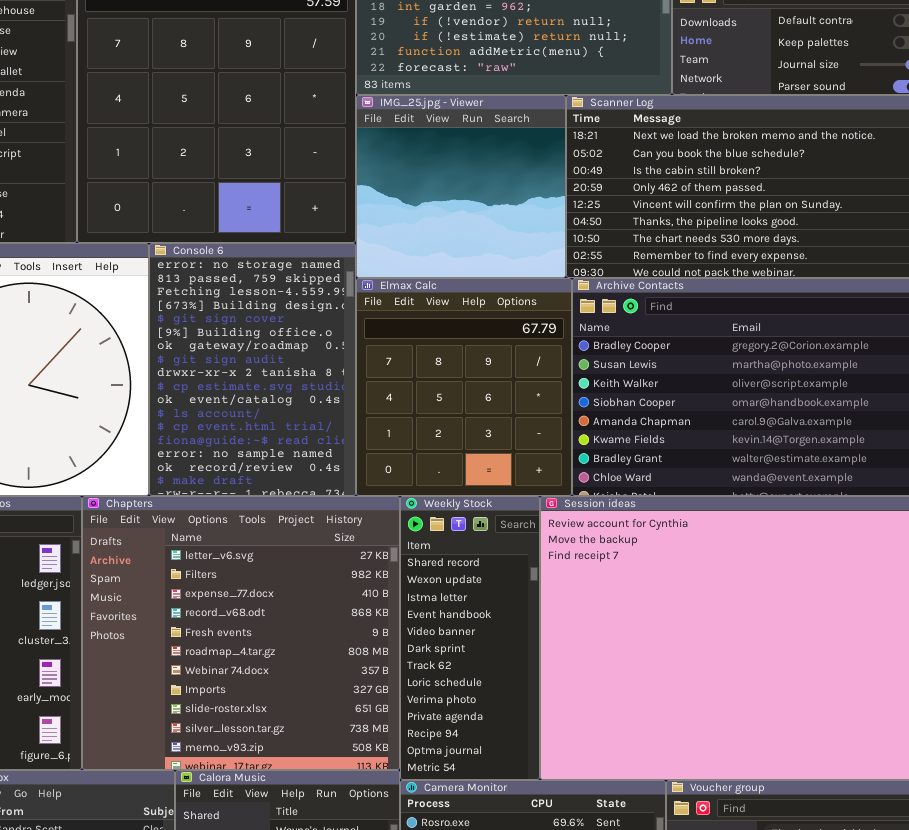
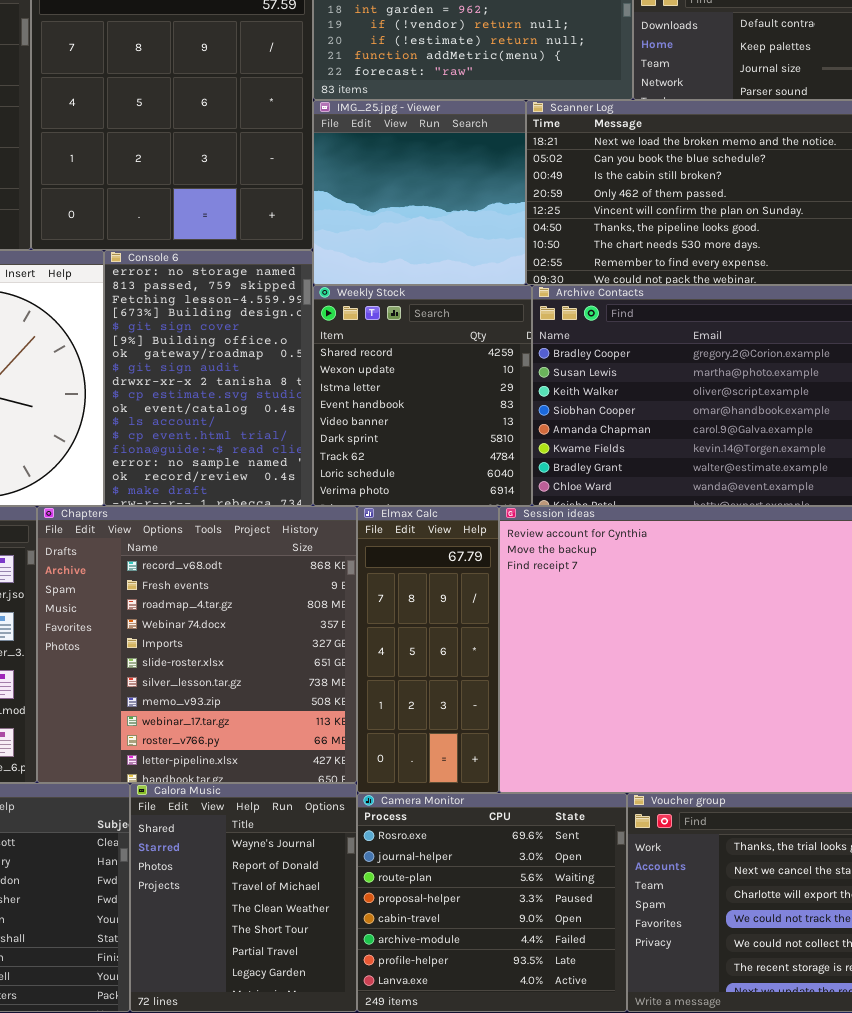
Elmax Calc: [356,278,572,496] -> [357,506,499,793], moved, resized
Chapters: [82,496,400,770] -> [37,506,357,783], scrolled down 3 rows
Weekly Stock: [400,496,540,780] -> [313,285,532,506], moved, resized

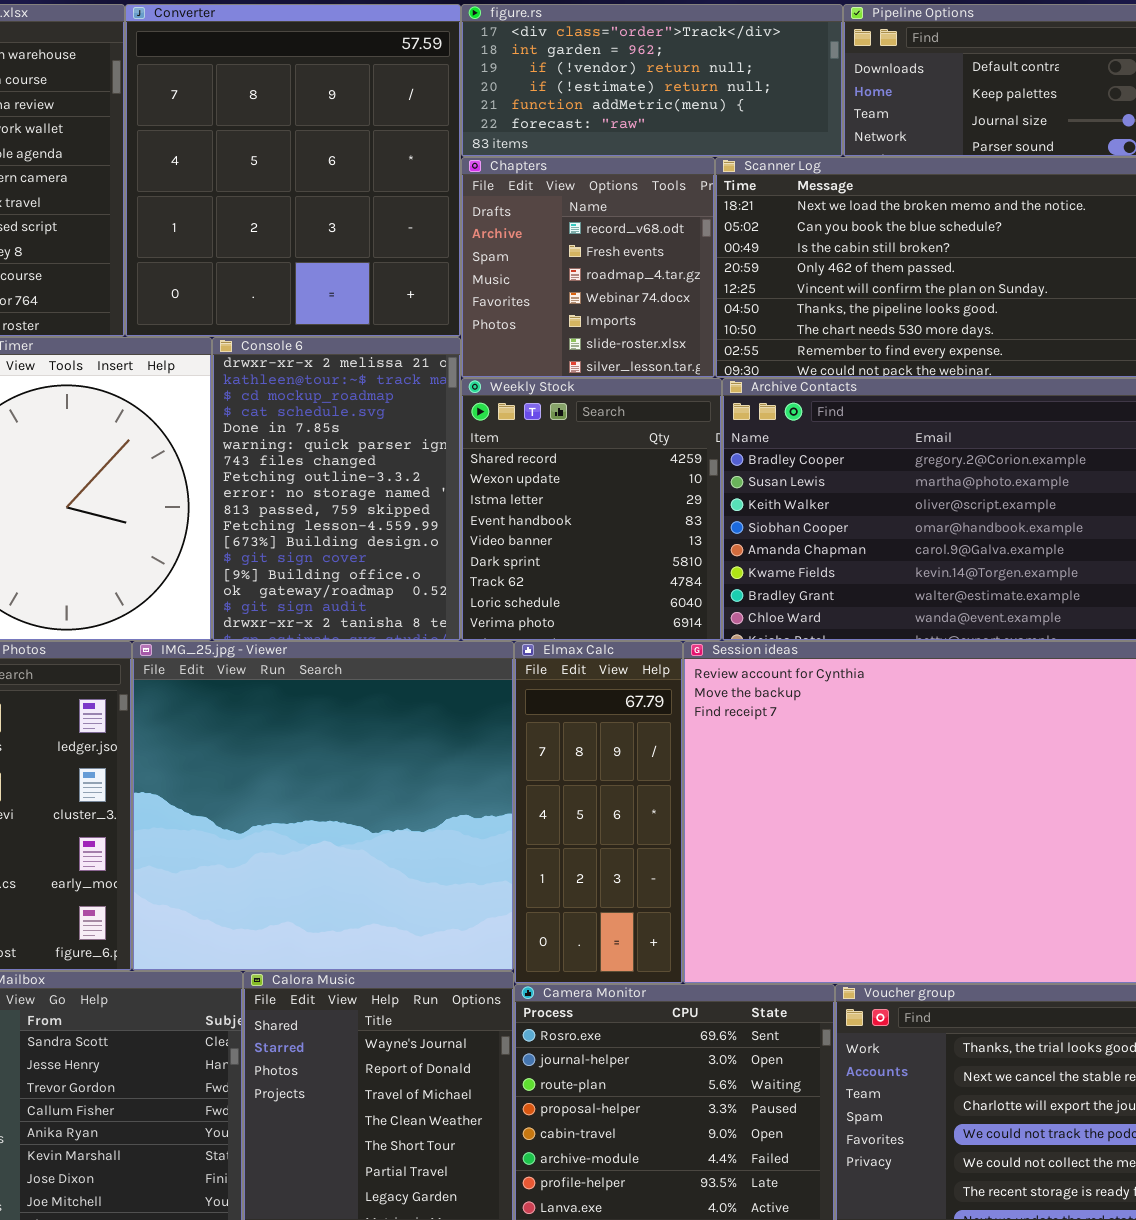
IMG_25.jpg - Viewer: [313,100,526,285] -> [132,641,514,971], moved, resized
Console 6: [104,250,313,506] -> [212,337,461,641], scrolled up 8 rows
Chapters: [37,506,357,783] -> [461,157,715,378], moved, resized

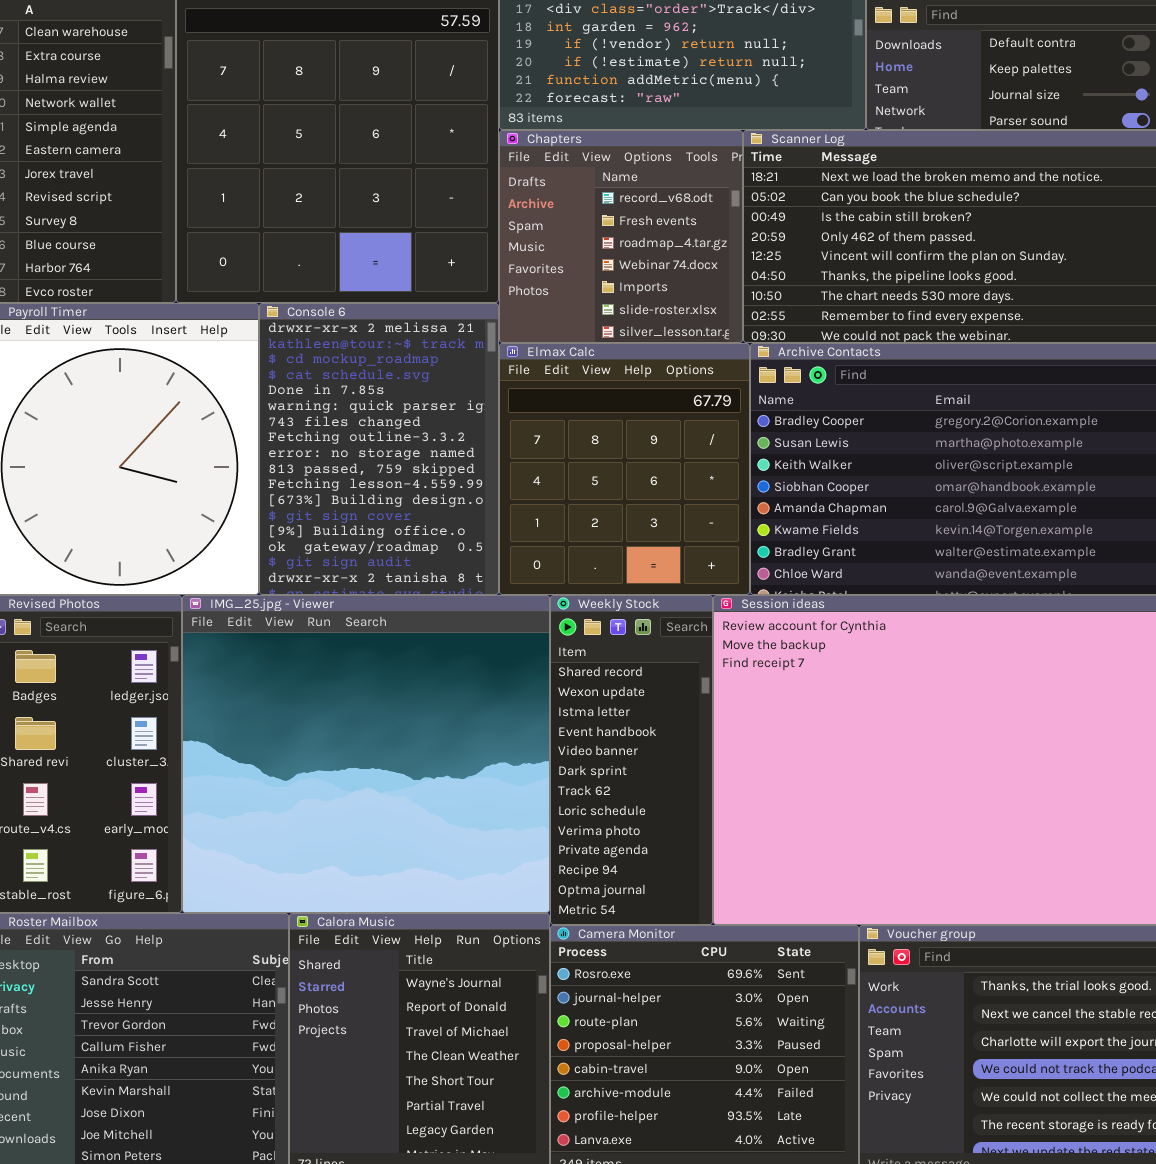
Weekly Stock: [461,378,722,641] -> [550,595,713,925], moved, resized
Elmax Calc: [514,641,683,984] -> [499,343,750,595], moved, resized

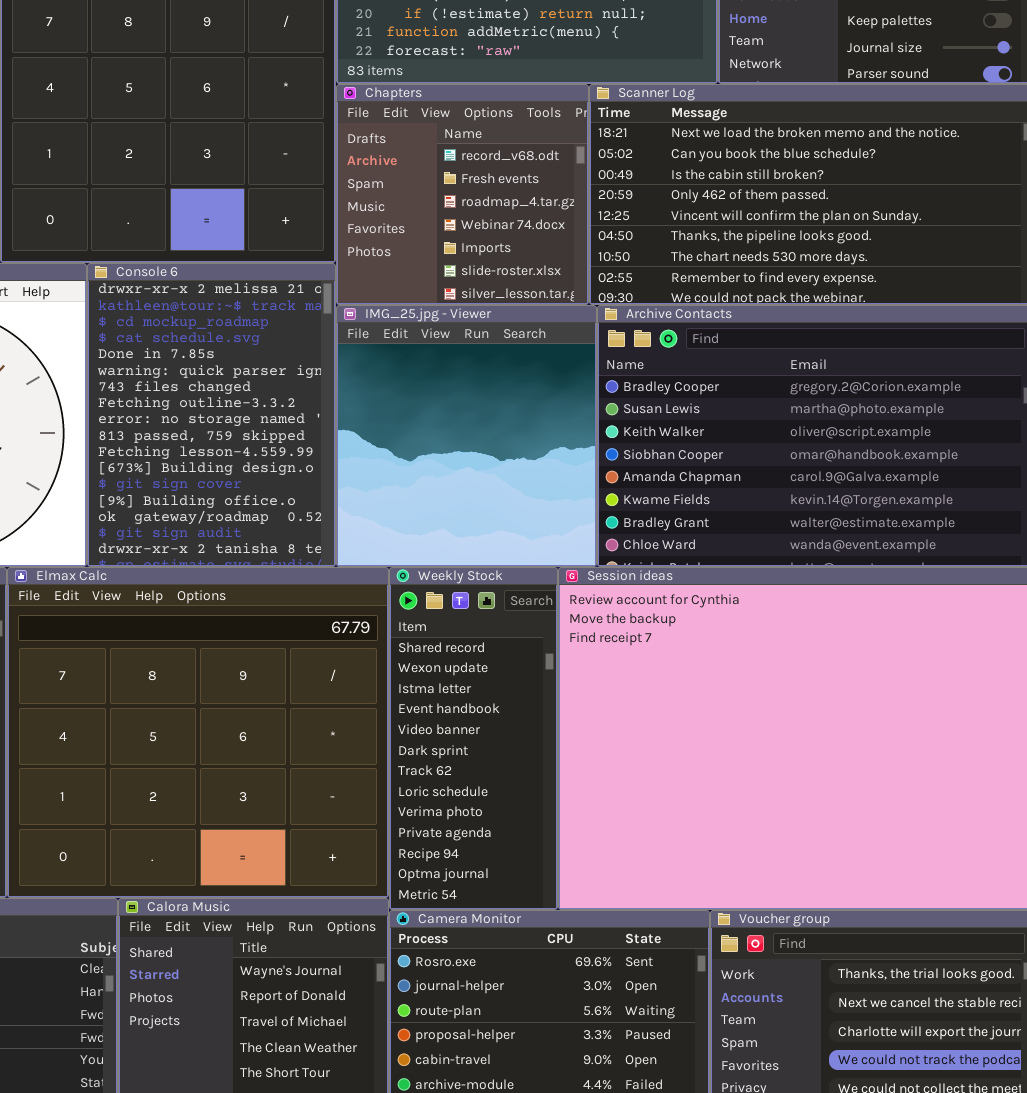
Elmax Calc: [499,343,750,595] -> [7,567,389,898], moved, resized
IMG_25.jpg - Viewer: [182,595,550,913] -> [336,305,597,567], moved, resized

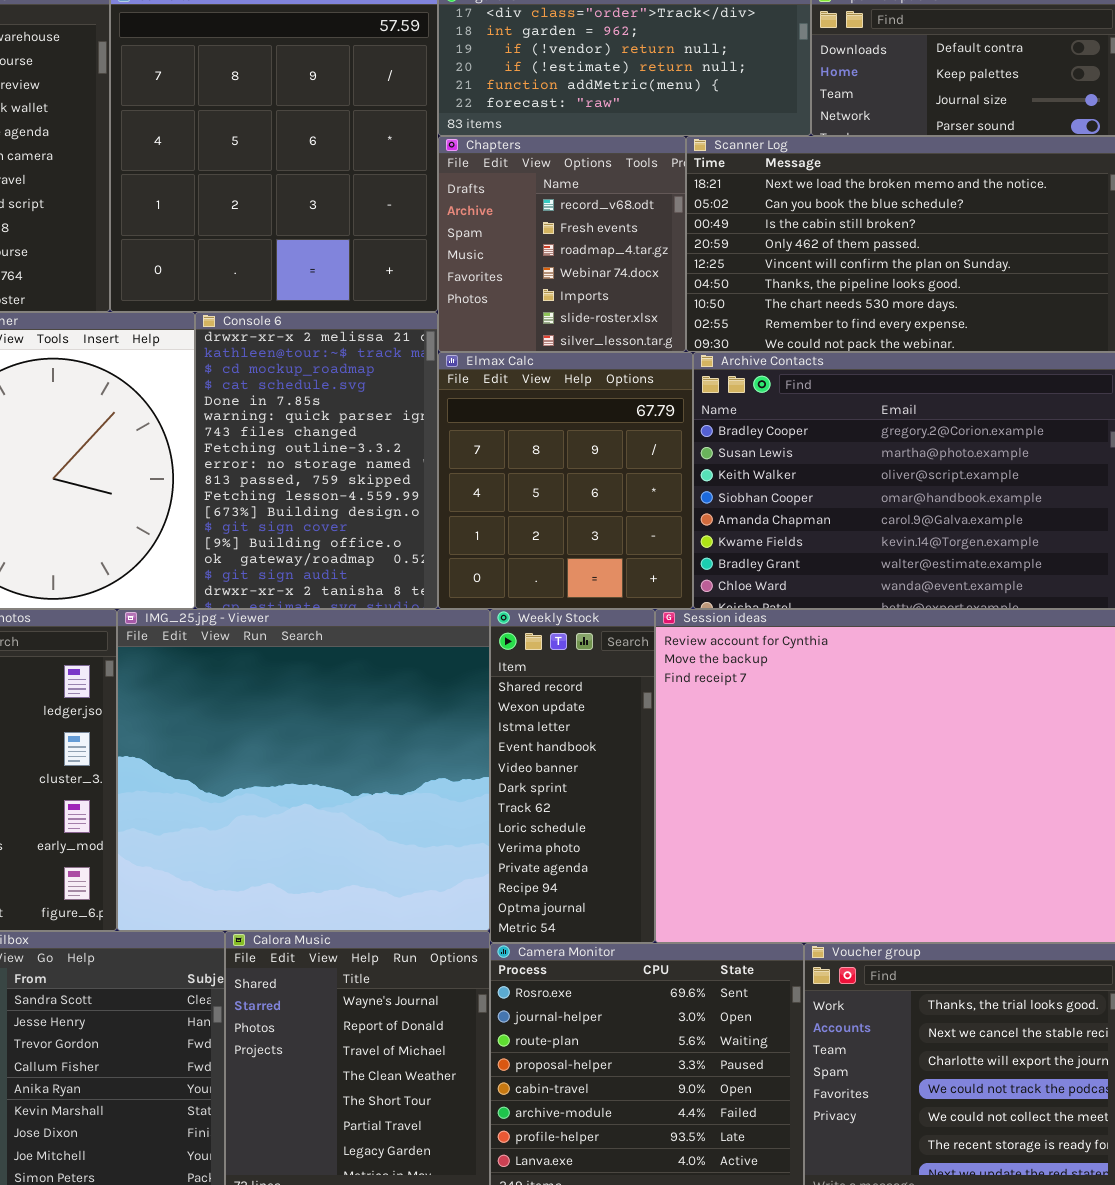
IMG_25.jpg - Viewer: [336,305,597,567] -> [117,609,490,931], moved, resized
Elmax Calc: [7,567,389,898] -> [438,352,693,609], moved, resized

